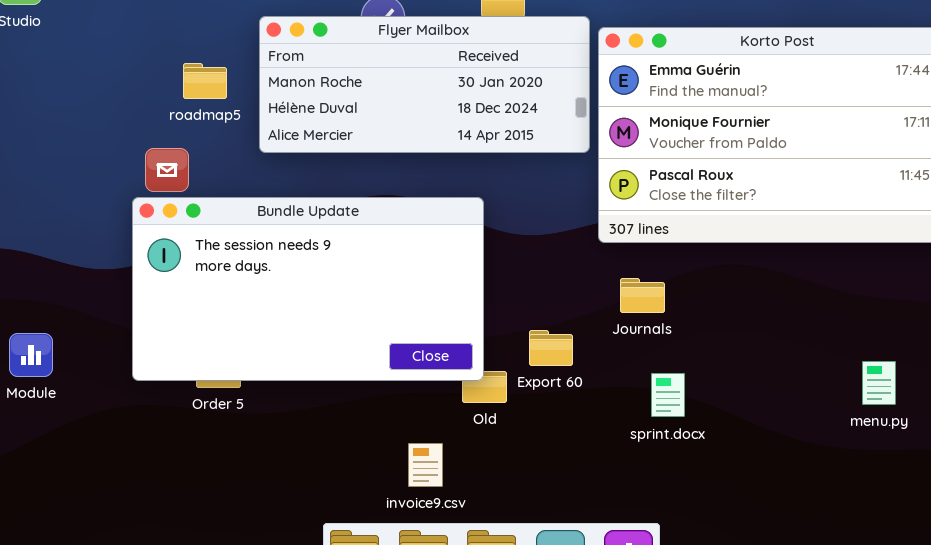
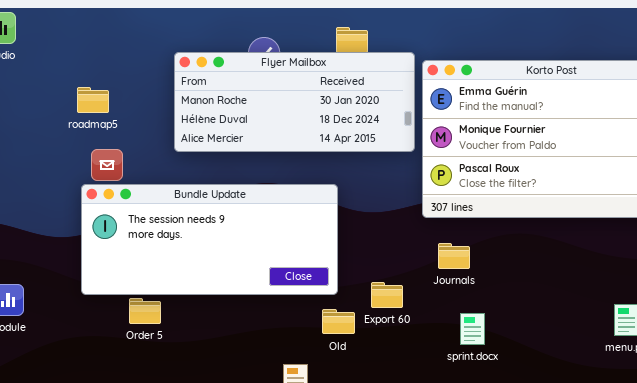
roadmap5: [183,63,227,99] -> [77,87,109,113], moved
Bundle Update: [132,197,484,381] -> [81,184,338,295], resized

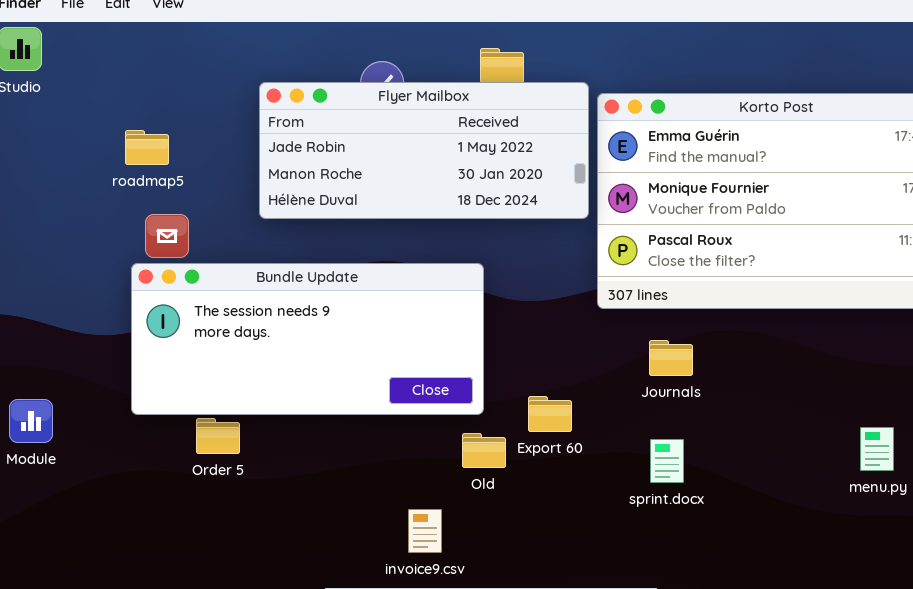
Flyer Mailbox: [174,52,415,152] -> [259,82,589,219], scrolled up 1 row
Journals: [438,243,470,269] -> [649,340,693,376], moved

